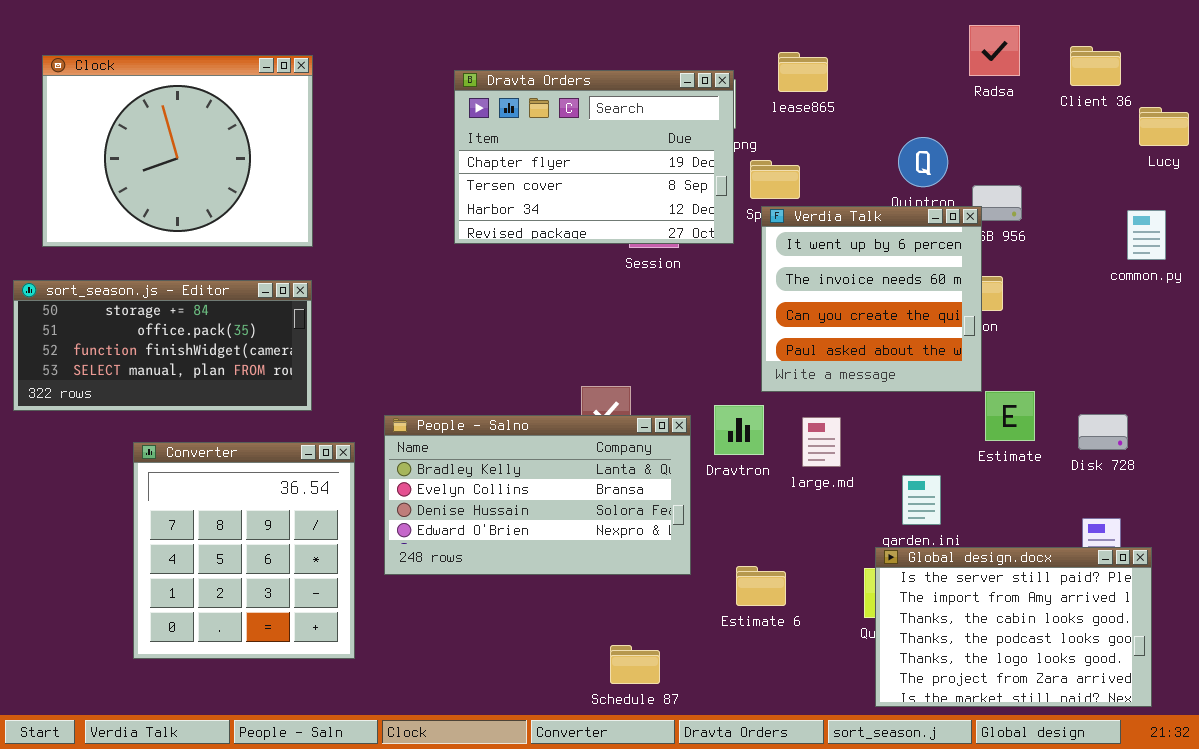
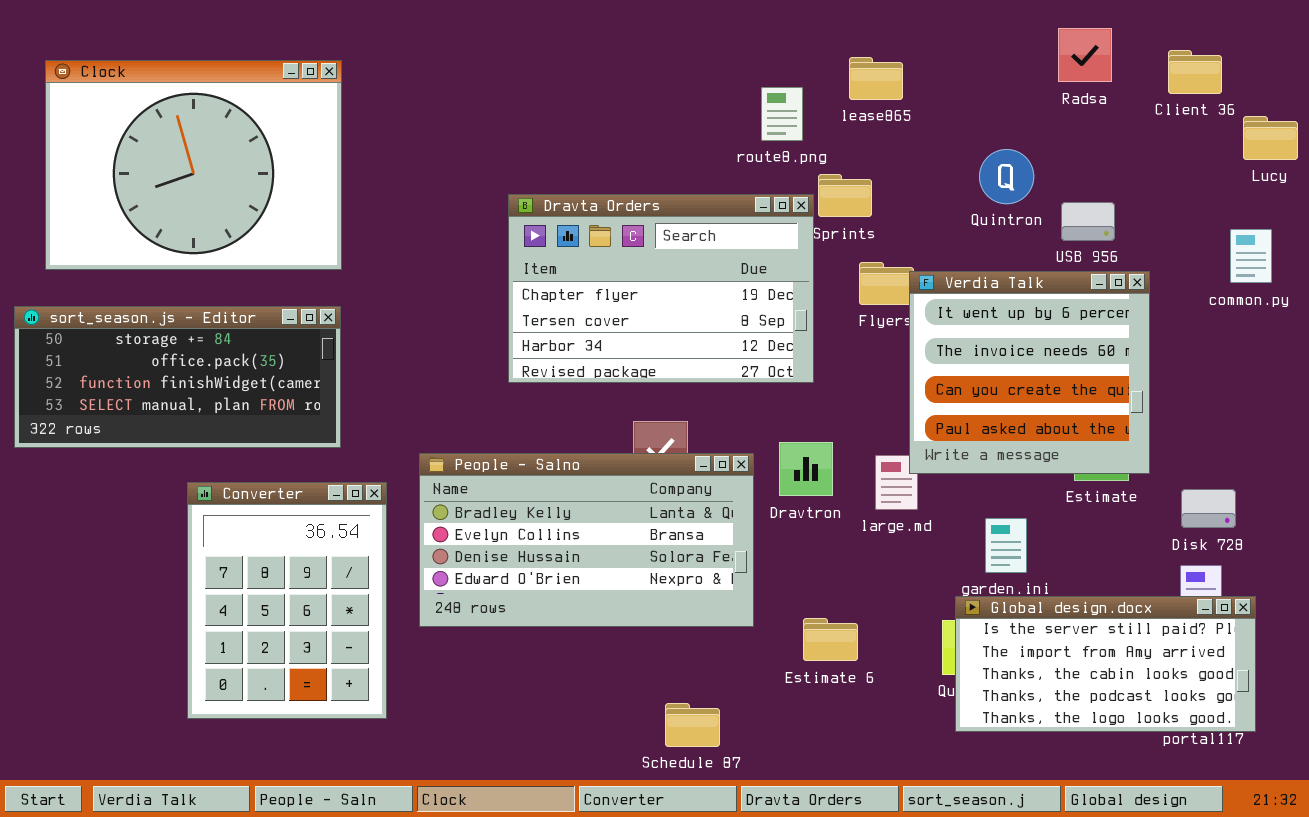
Dravta Orders: [454,70,734,244] -> [508,194,814,383], moved
Verdia Talk: [761,206,982,392] -> [909,271,1150,474], moved
Disk 728: [1078,414,1128,450] -> [1181,489,1236,528], moved
Converter: [133,442,355,659] -> [187,482,387,719], resized
Global design.docx: [875,547,1152,707] -> [955,596,1256,732], resized

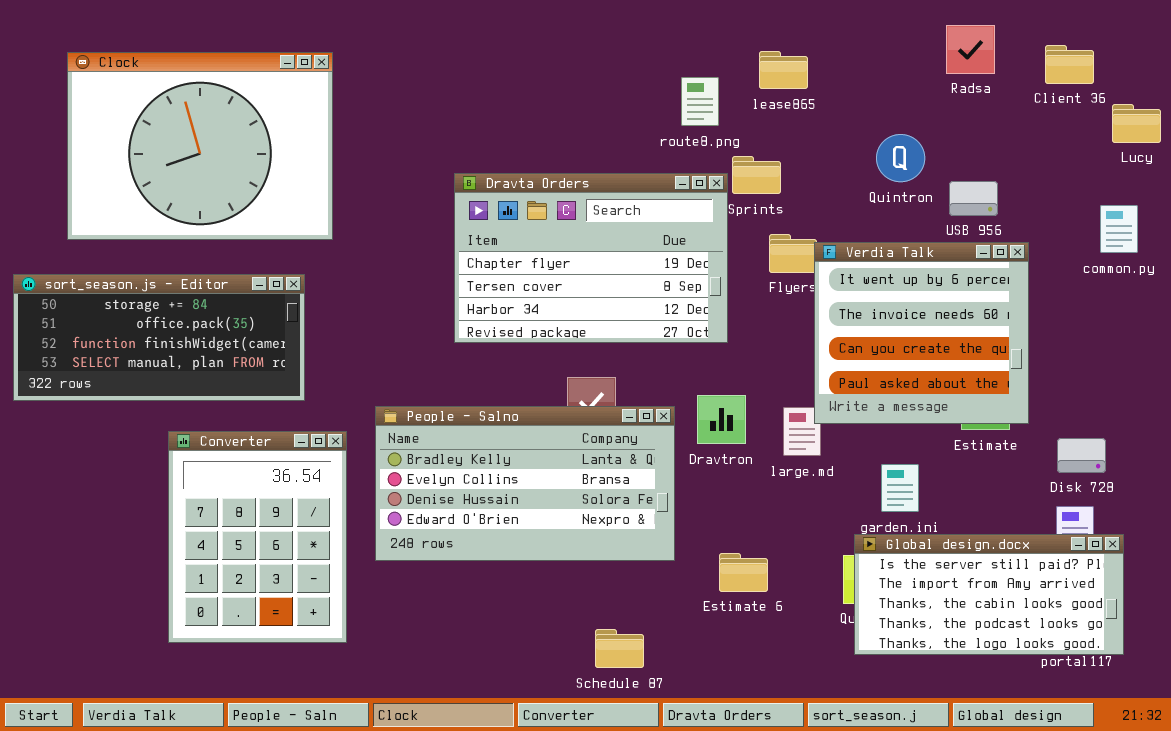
Clock: [45,60,342,270] -> [67,52,333,240], moved

